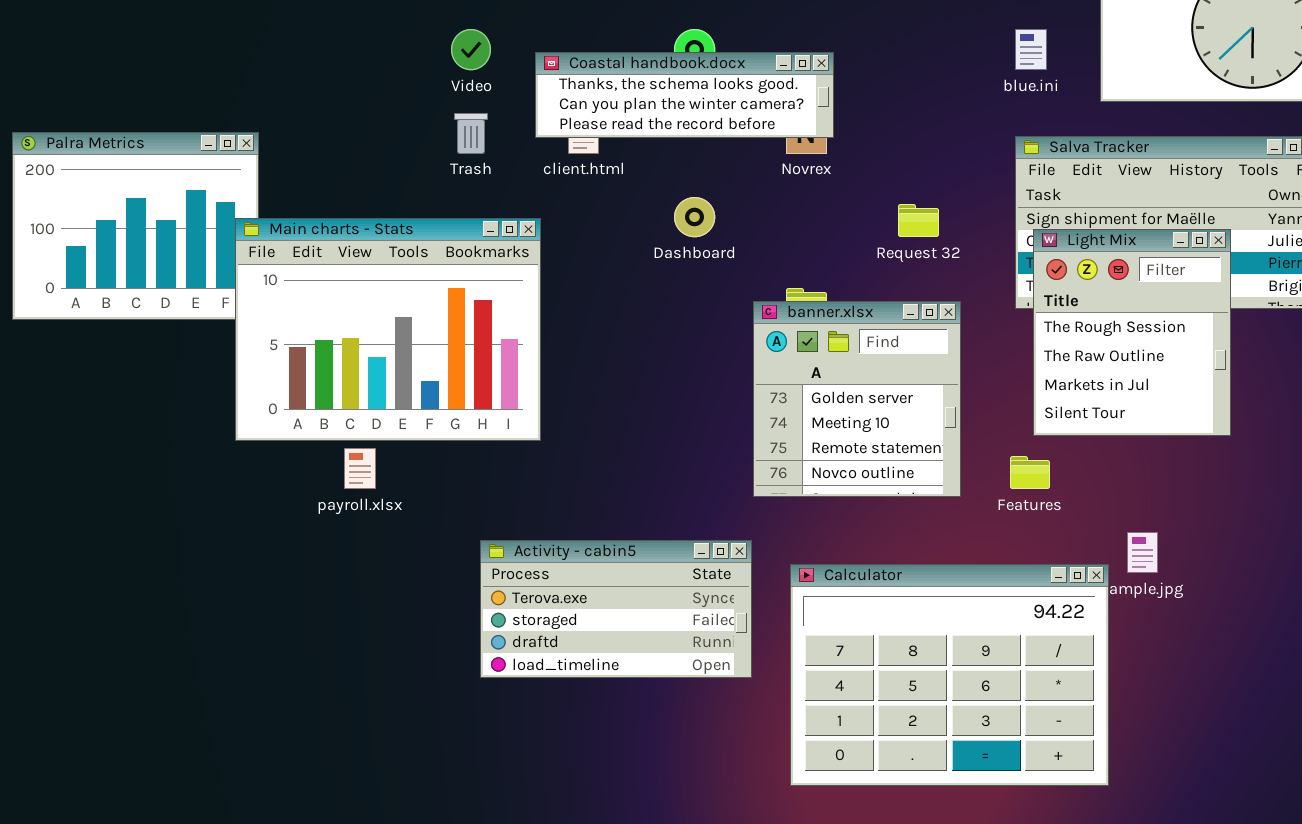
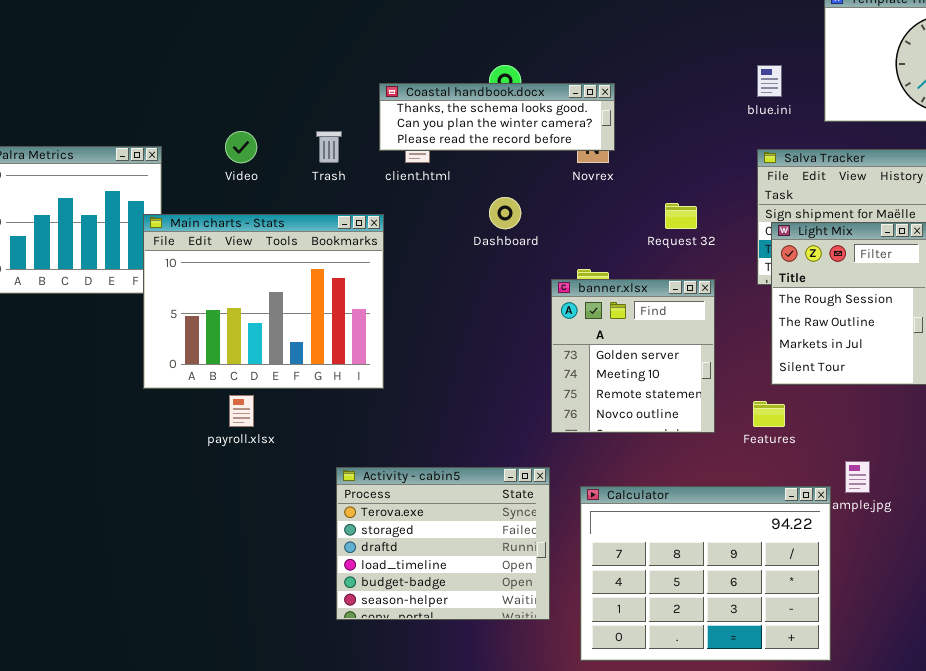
Video: [451,29,491,70] -> [225,131,257,163], moved
Activity - cabin5: [480,540,752,678] -> [336,467,550,620], resized

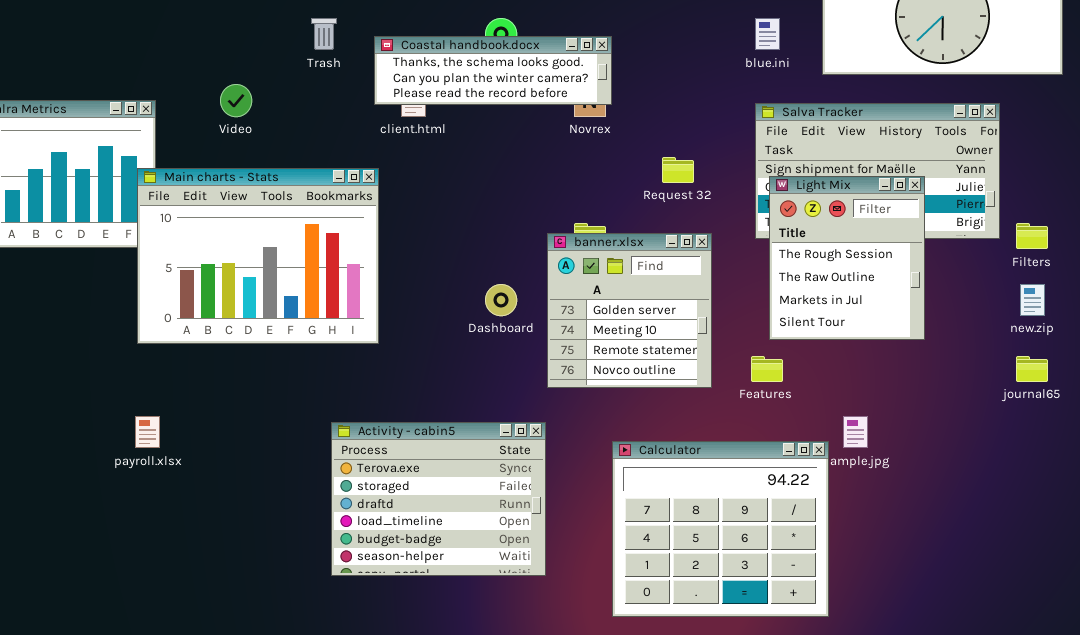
Trash: [316,131,342,163] -> [311,18,337,50], moved
Dashboard: [489,197,521,229] -> [485,284,517,316], moved
payroll.xlsx: [229,395,254,427] -> [135,416,160,448], moved
Calculator: [580,486,831,661] -> [612,441,829,617], resized

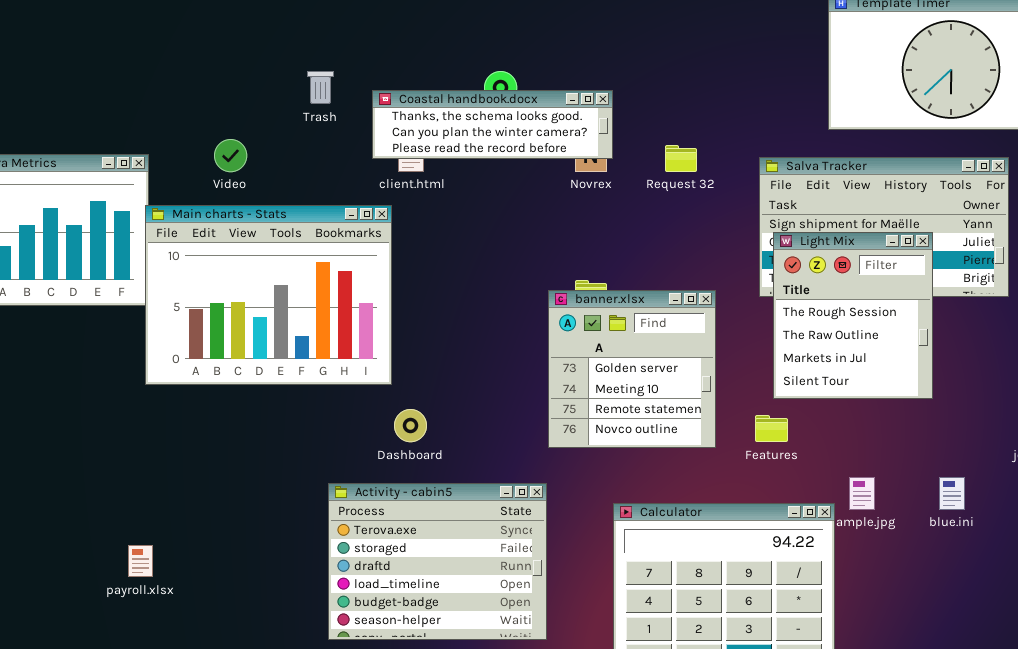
blue.ini: [755,18,780,50] -> [939,477,965,510], moved
Request 32: [662,157,694,183] -> [665,145,697,172], moved
Main charts - Stats: [137,168,379,344] -> [145,205,392,385], moved
Dashboard: [485,284,517,316] -> [394,409,427,442], moved
payroll.xlsx: [135,416,160,448] -> [128,545,153,577], moved

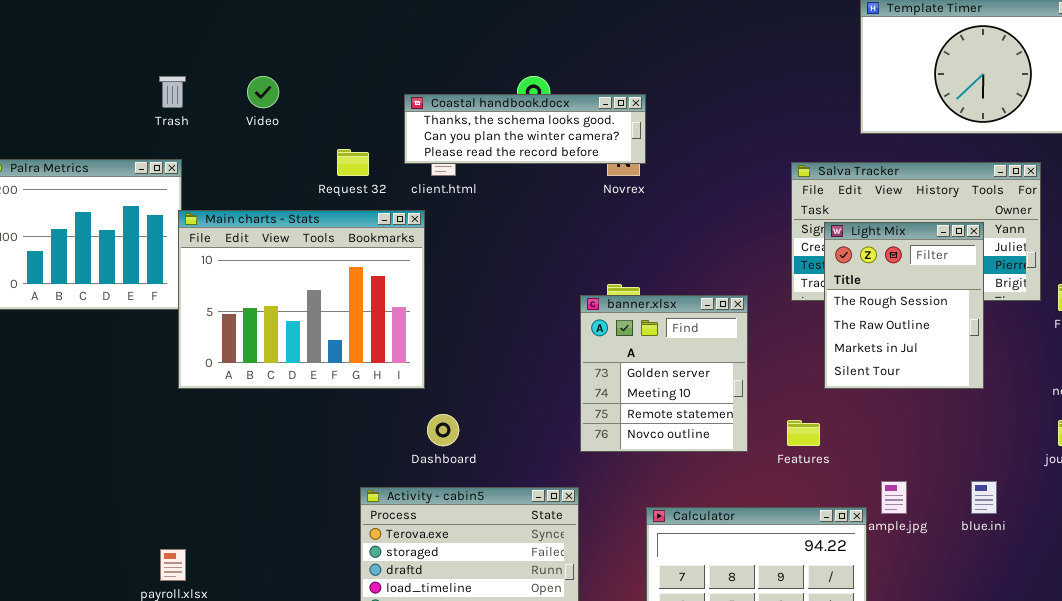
Trash: [307,71,334,104] -> [159,76,186,108], moved
Video: [214,139,247,172] -> [247,76,279,108], moved
Request 32: [665,145,697,172] -> [337,149,369,176], moved
Light Mix: [773,232,933,399] -> [824,222,984,389], moved

